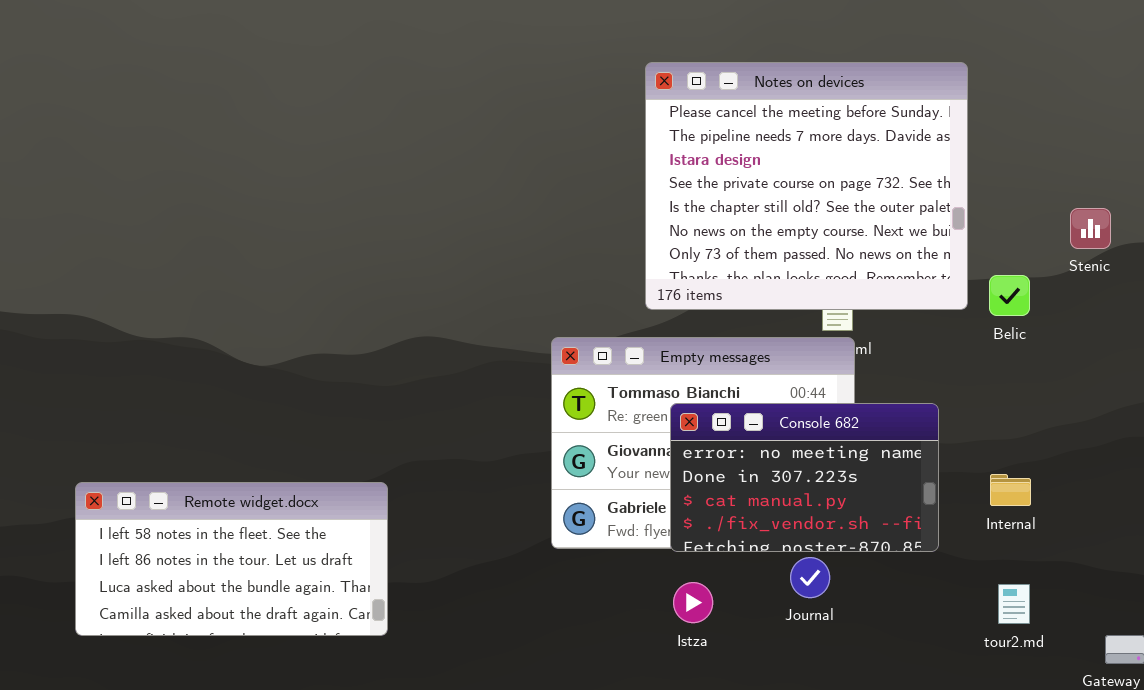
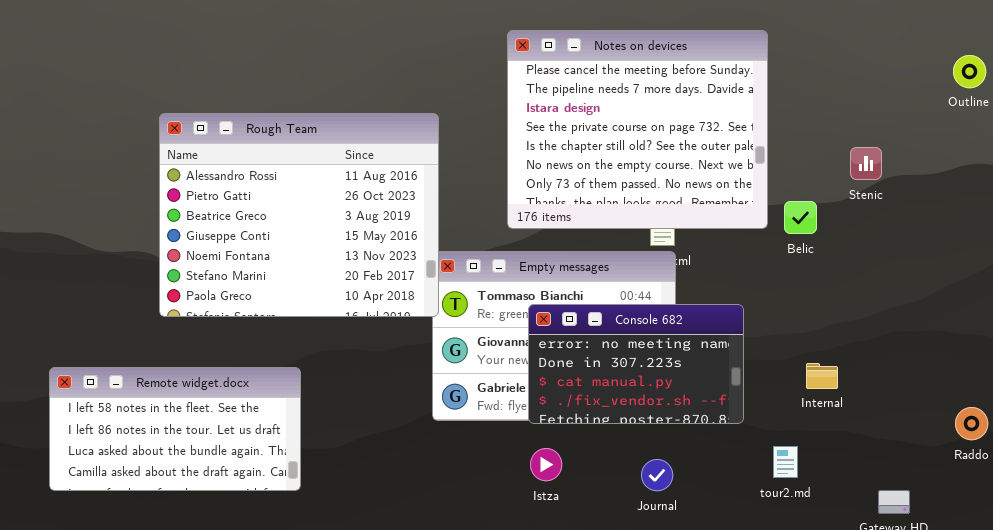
Rough Team: none -> [159,113,439,317], opened
Internal: [990,474,1031,506] -> [806,363,838,389], moved
Journal: [790,557,830,598] -> [641,459,673,491], moved
tour2.md: [998,584,1030,624] -> [773,446,798,478], moved

